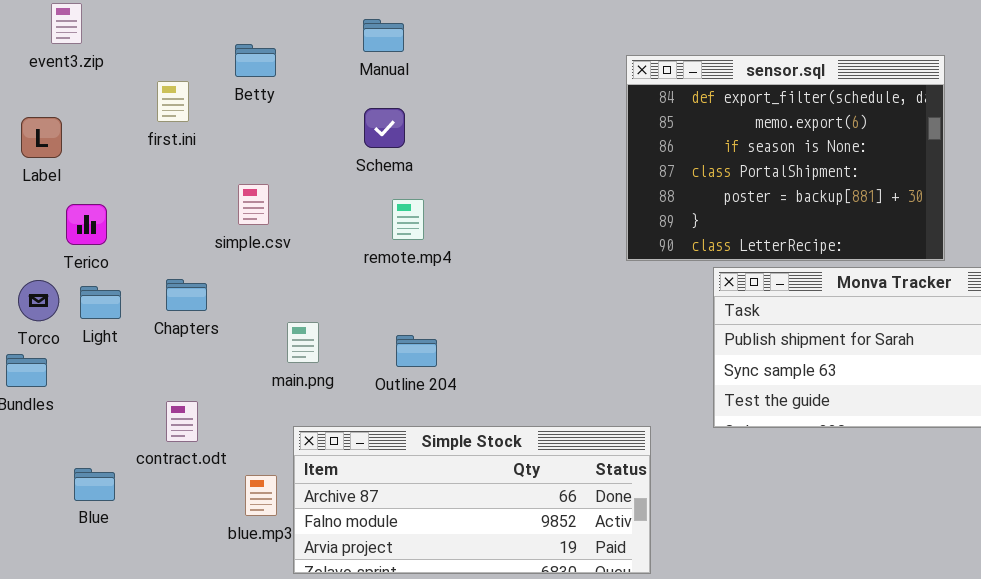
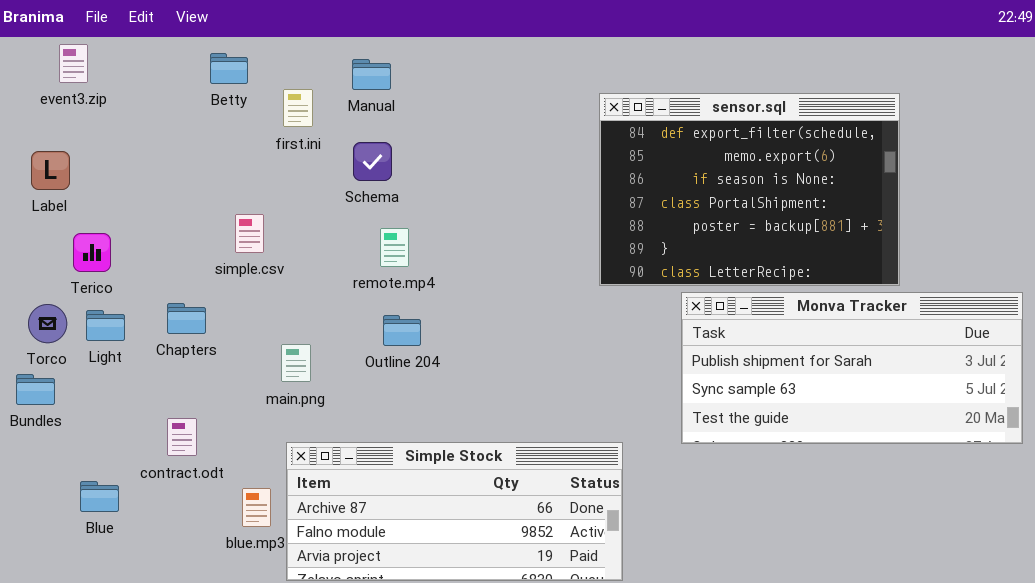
Betty: [235,44,276,77] -> [210,53,248,84], moved
first.ini: [157,81,189,122] -> [283,89,313,127], moved
Outline 204: [396,335,437,367] -> [383,315,421,346], moved

